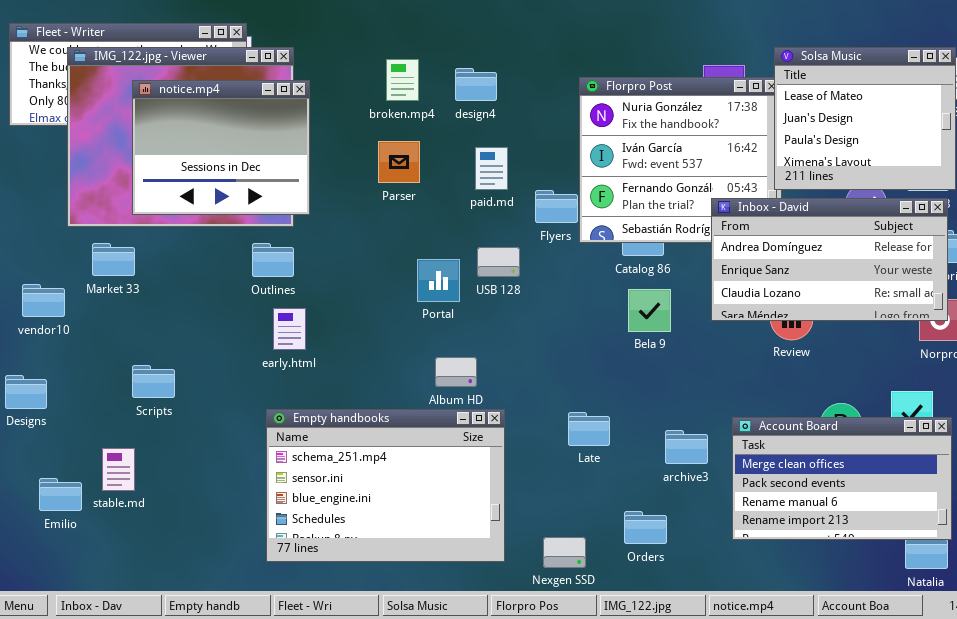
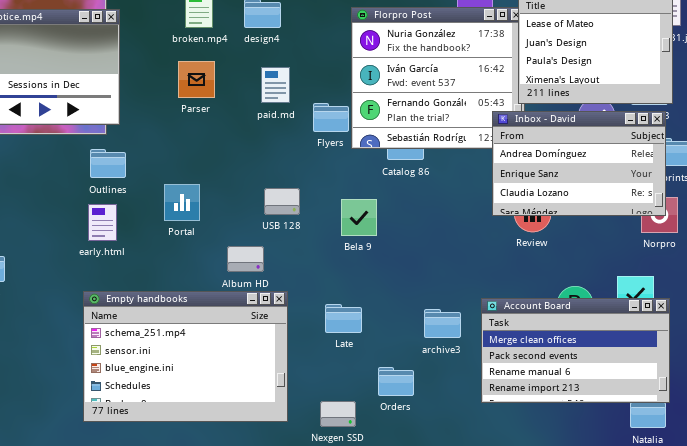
Inbox - David: [711,198,948,321] -> [492,111,666,216], resized
Outlines: [252,243,294,277] -> [90,149,126,178], moved
USB 128: [477,247,520,277] -> [264,188,300,215], moved
Portal: [417,259,460,302] -> [164,184,200,221], moved
Bela 9: [628,289,671,332] -> [341,199,377,236], moved
Late: [568,412,610,446] -> [325,304,362,333], moved
Orders: [624,511,667,544] -> [378,367,414,396], moved

